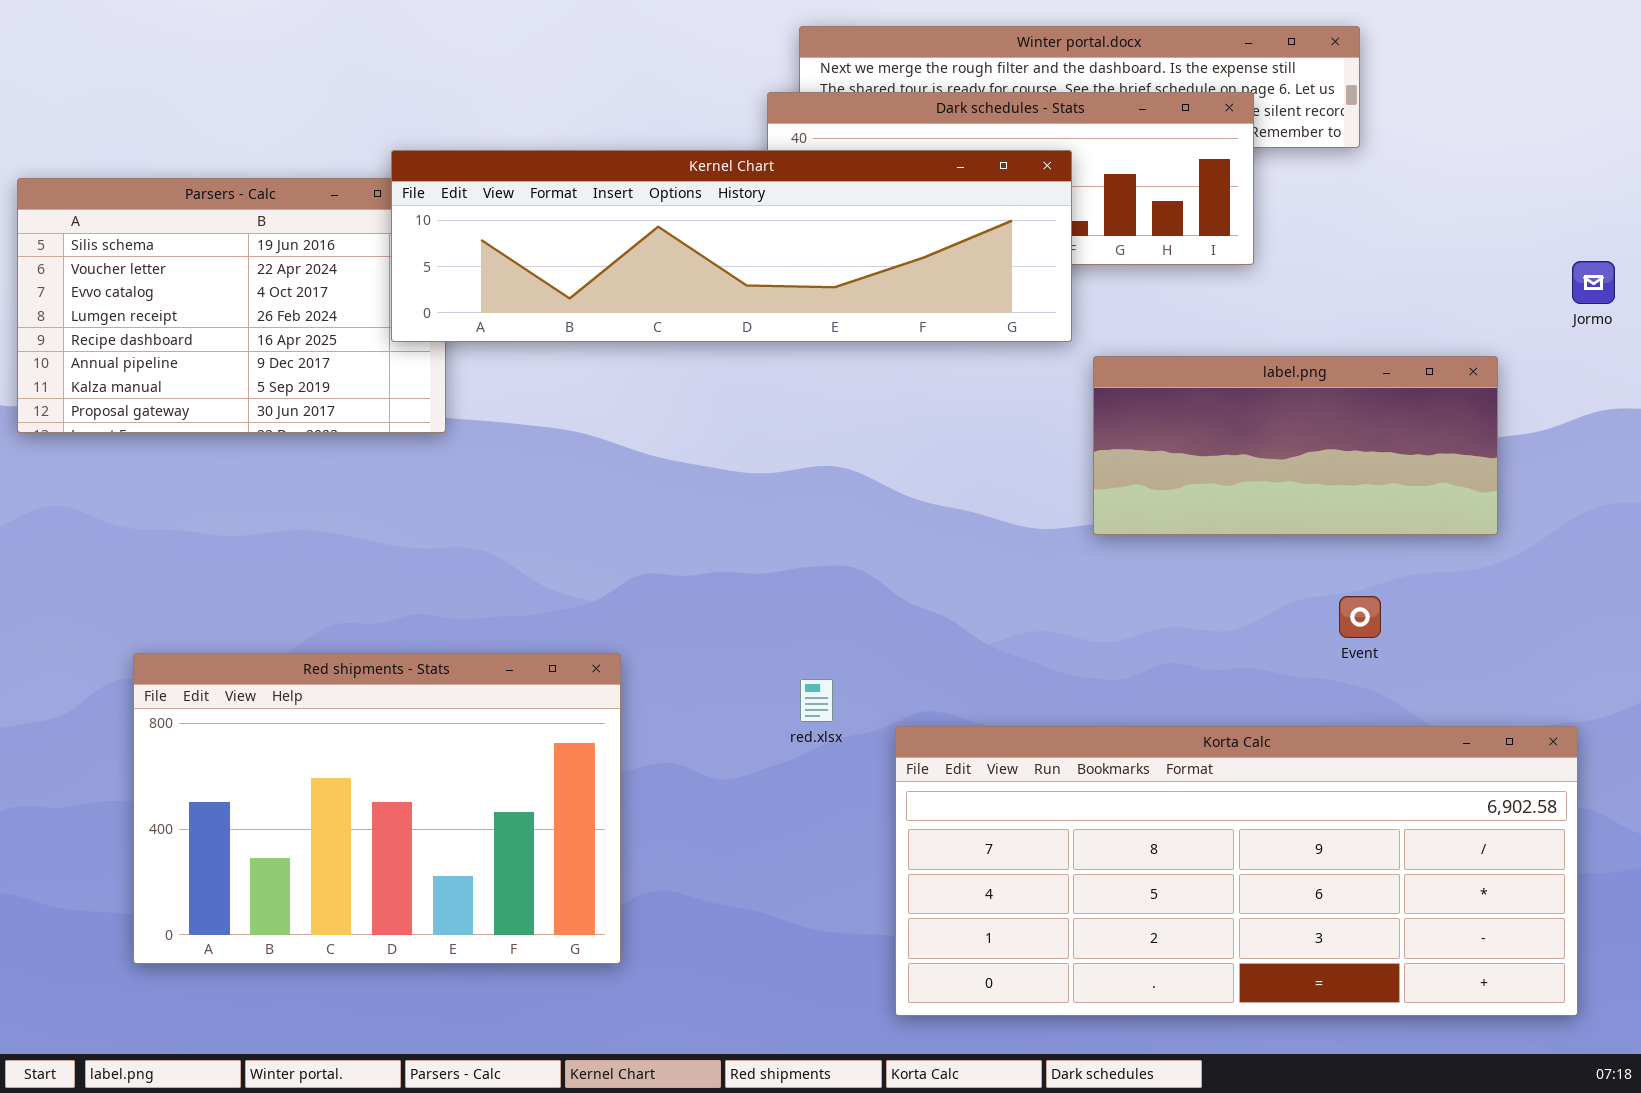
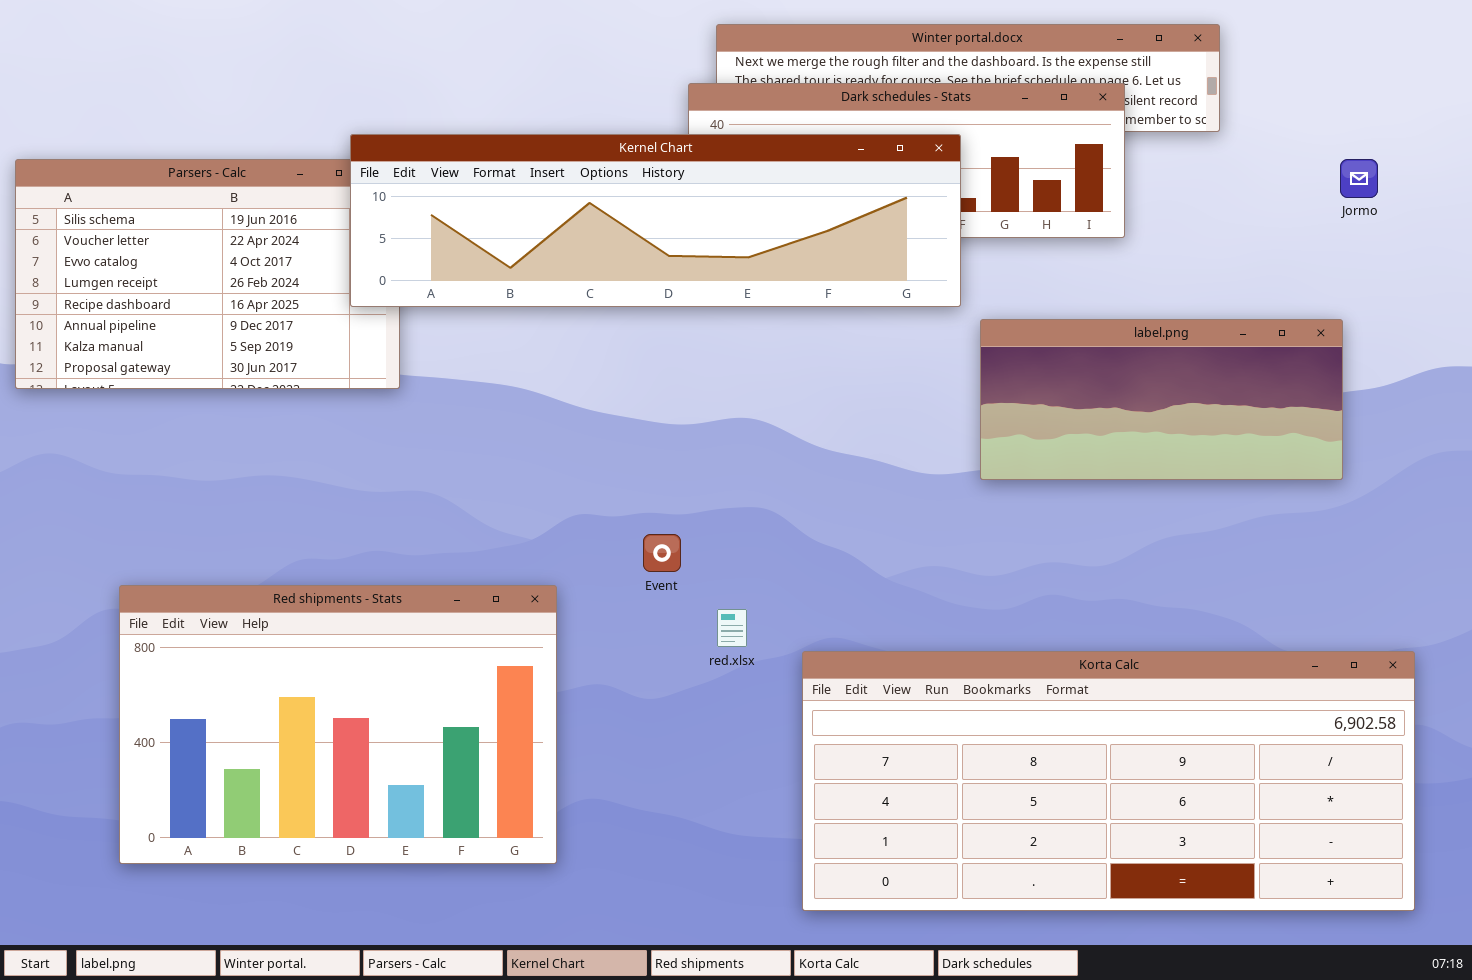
Jormo: [1572,261,1615,304] -> [1340,159,1378,198], moved
Event: [1339,596,1381,638] -> [643,534,681,572], moved

